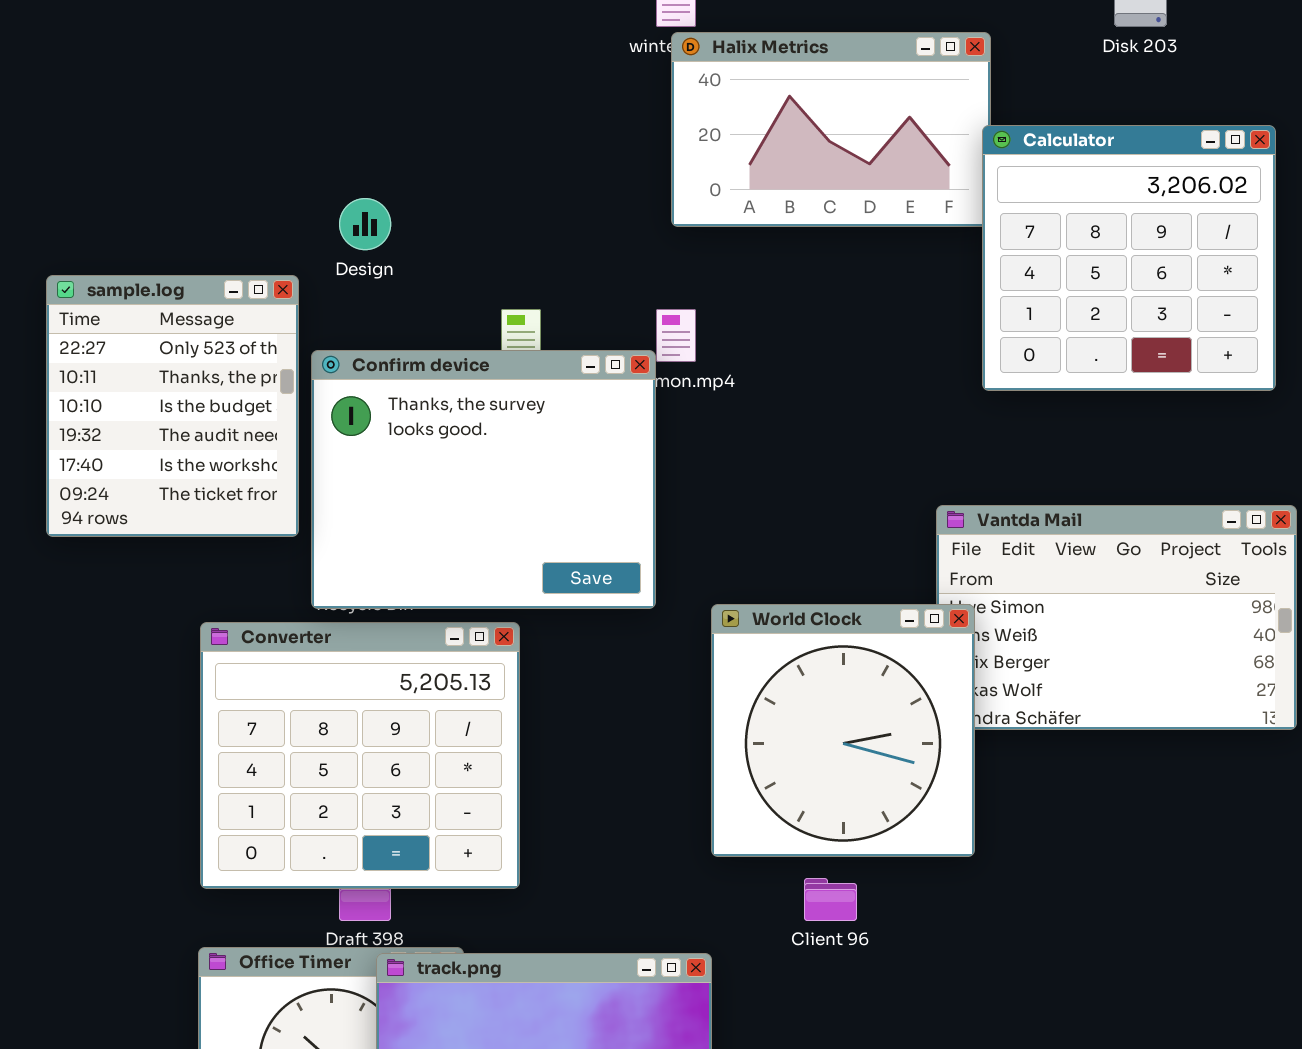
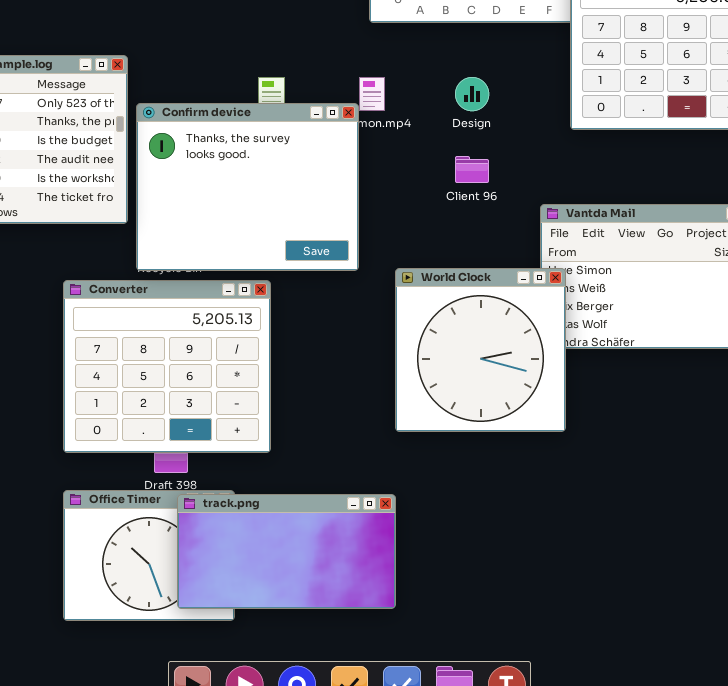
Design: [339,198,391,250] -> [455,77,489,111], moved
Client 96: [804,878,857,921] -> [455,156,489,183], moved

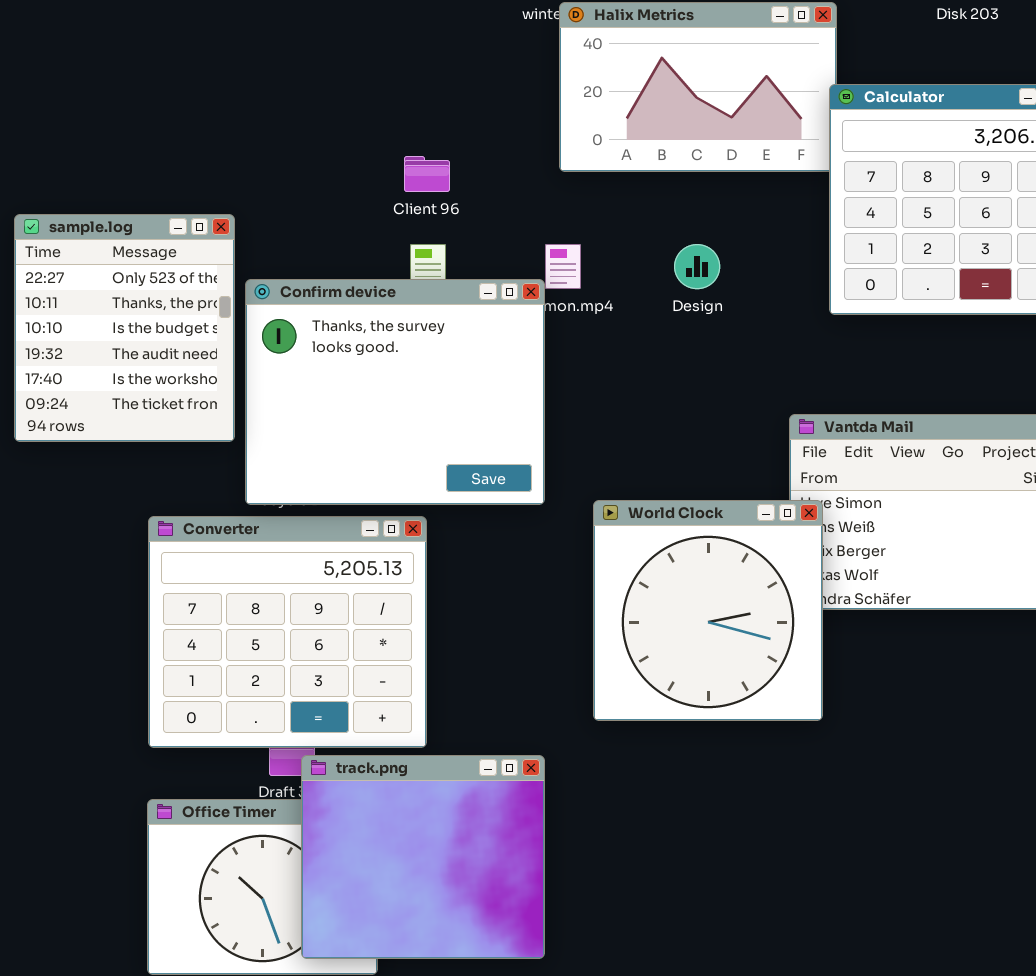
Client 96: [455,156,489,183] -> [404,156,450,192], moved
track.png: [177,494,396,609] -> [301,755,545,959], resized

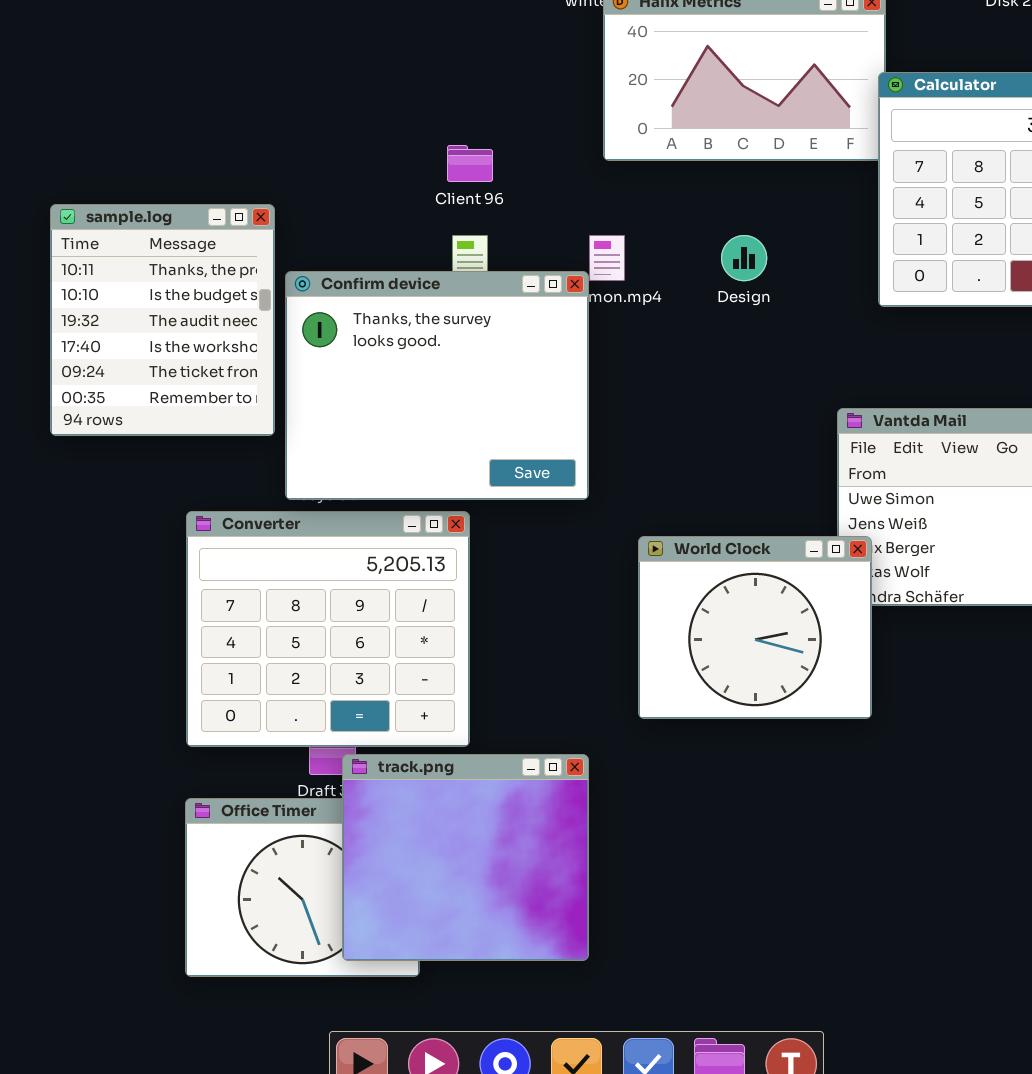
sample.log: [14,214,235,442] -> [50,204,275,436], scrolled down 1 row
World Clock: [593,500,823,721] -> [638,536,872,719], resized

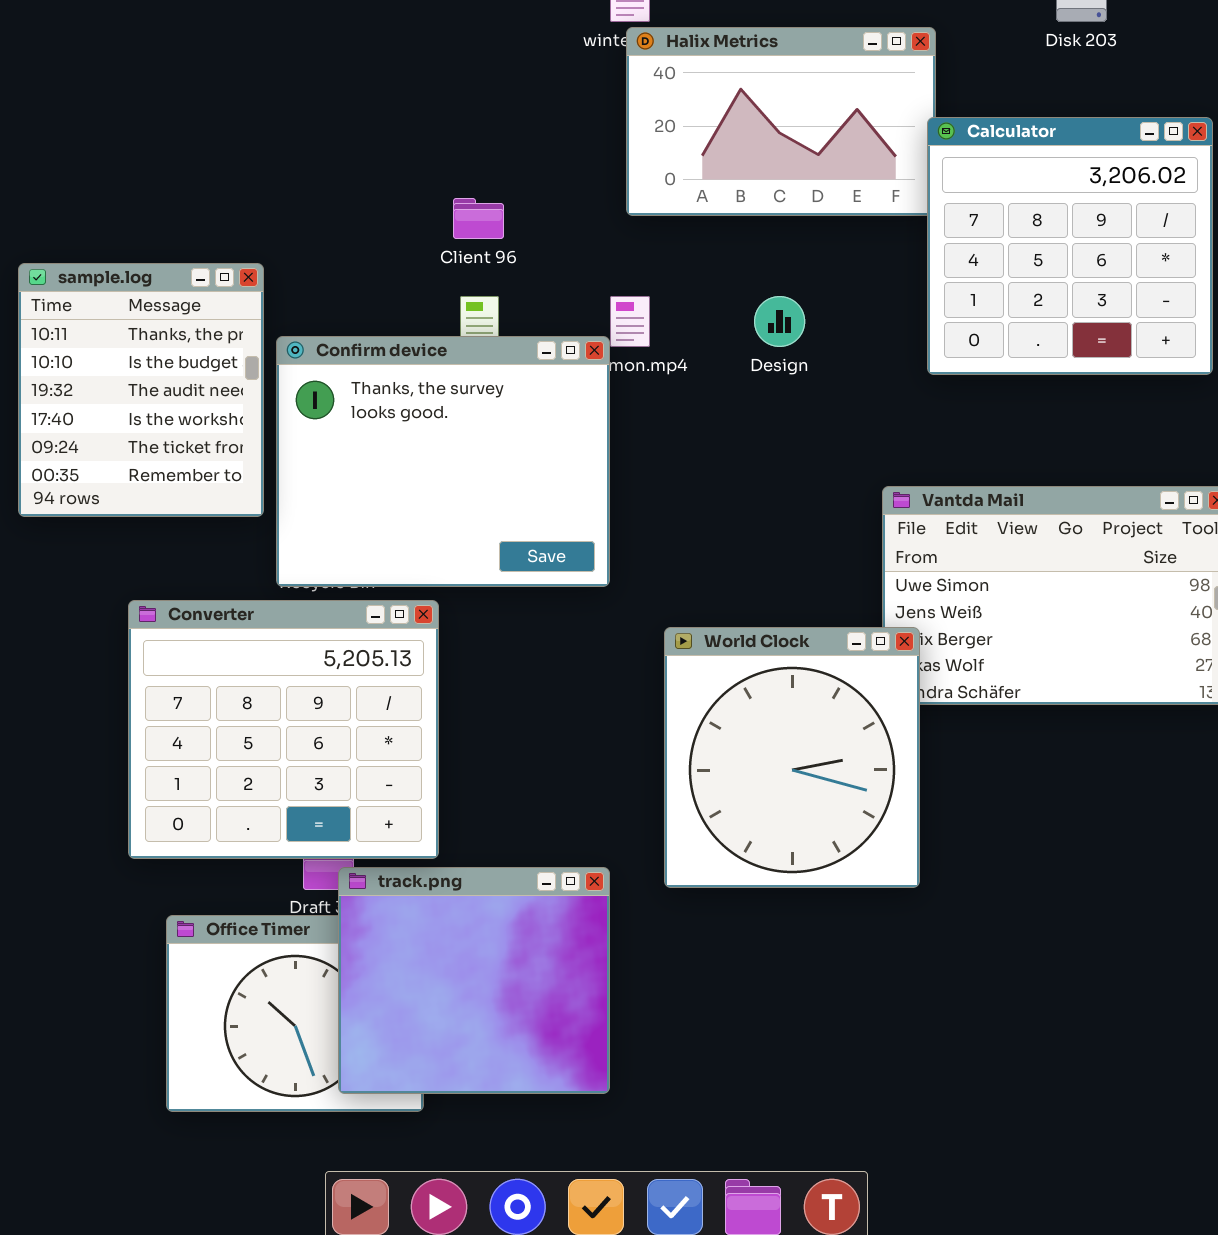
Converter: [186,511,470,747] -> [128,600,439,859], moved
World Clock: [638,536,872,719] -> [664,627,920,888], resized

